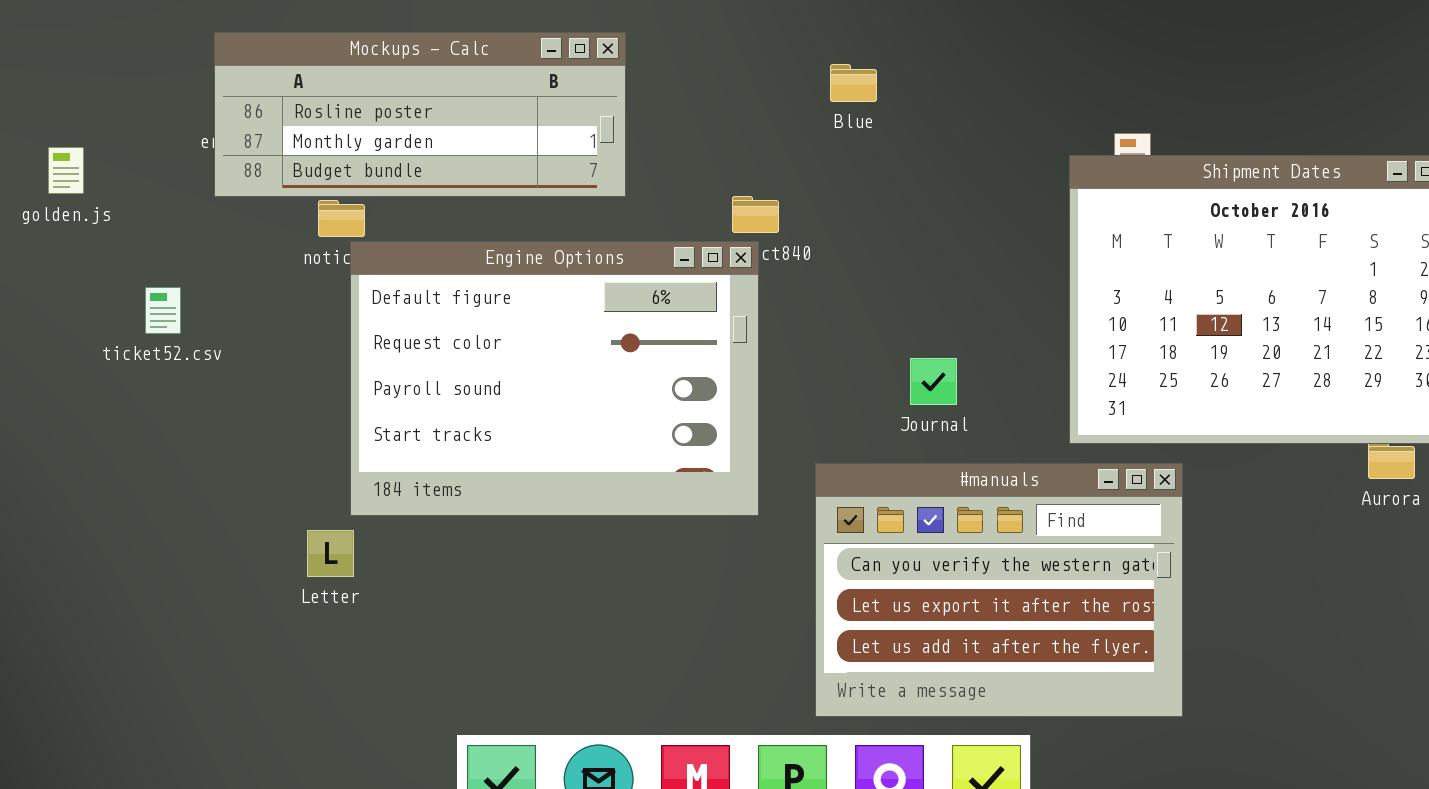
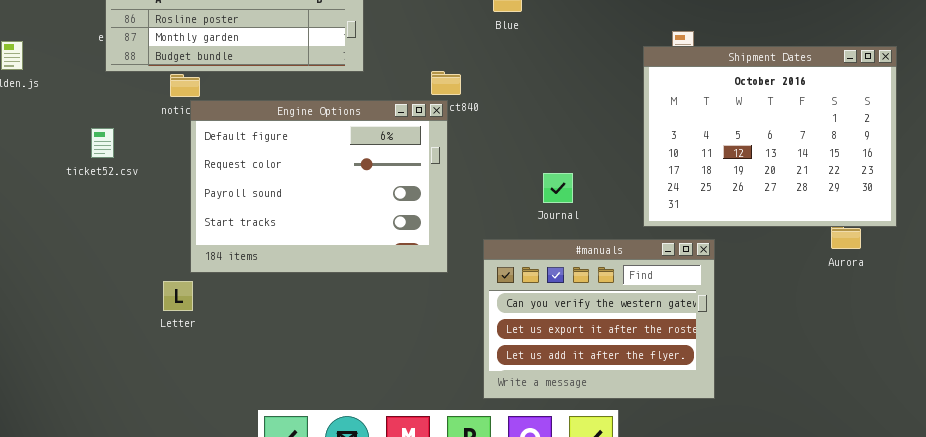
ticket52.csv: [145,287,181,334] -> [91,128,114,158], moved

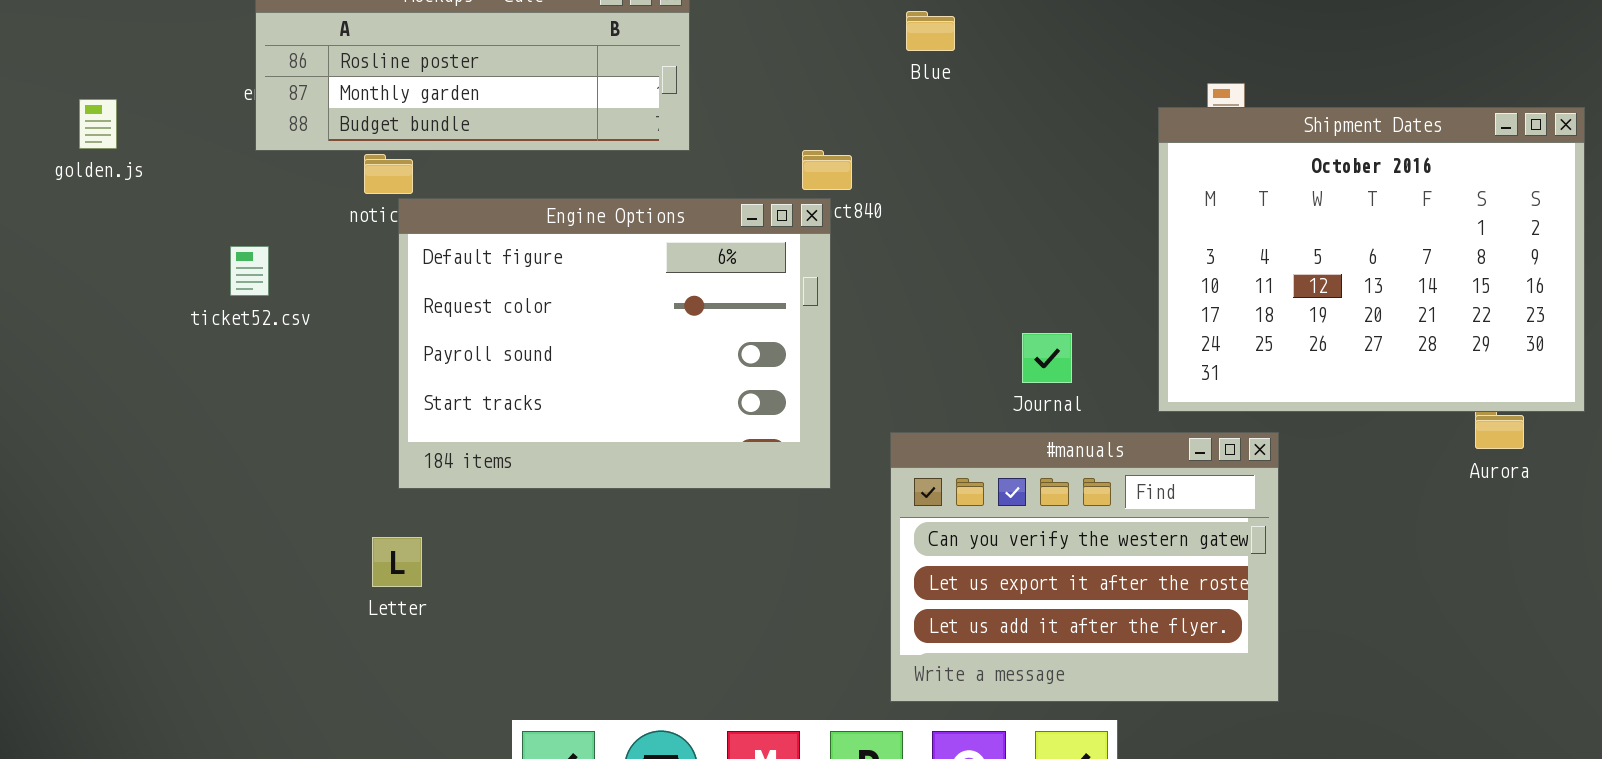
Journal: [543,173,573,203] -> [1022,333,1072,383], moved
Letter: [163,281,193,311] -> [372,537,422,587], moved

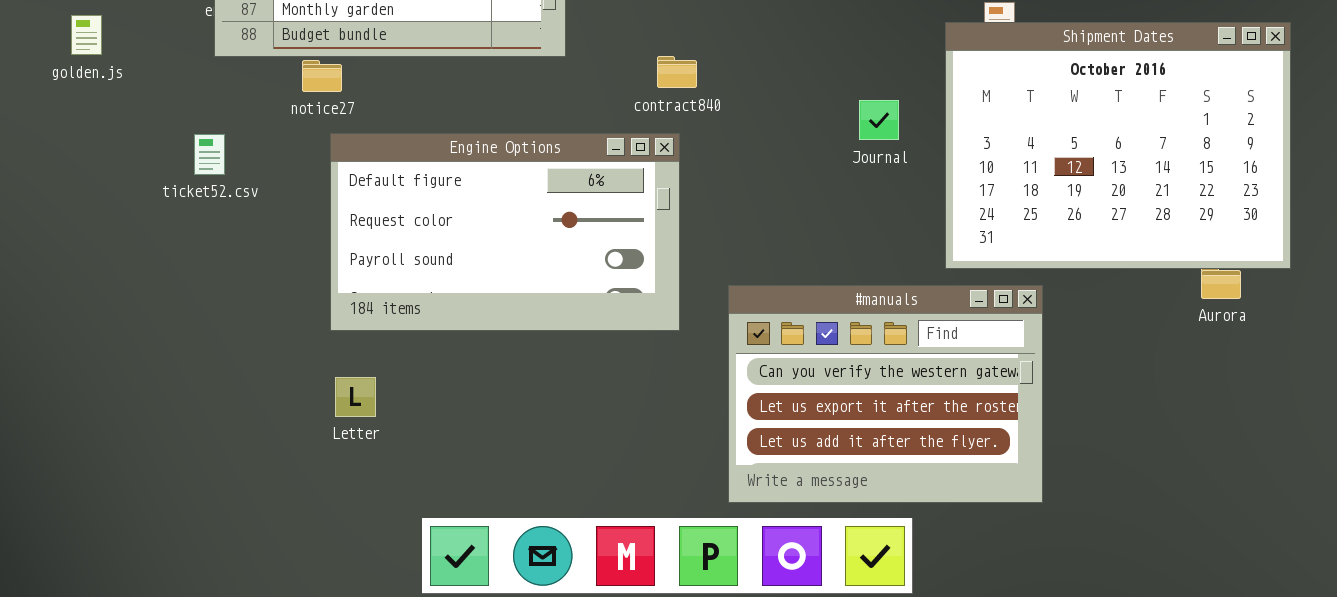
Engine Options: [398,198,831,489] -> [330,133,680,331], resized
Journal: [1022,333,1072,383] -> [859,100,899,140], moved
Letter: [372,537,422,587] -> [335,377,376,417], moved

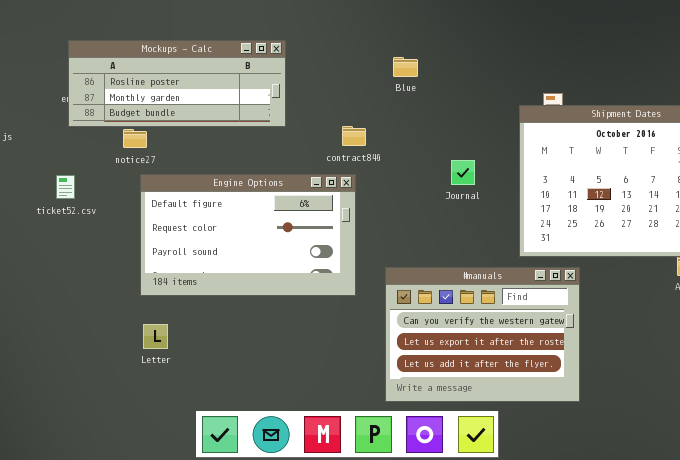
Journal: [859,100,899,140] -> [451,160,475,185], moved

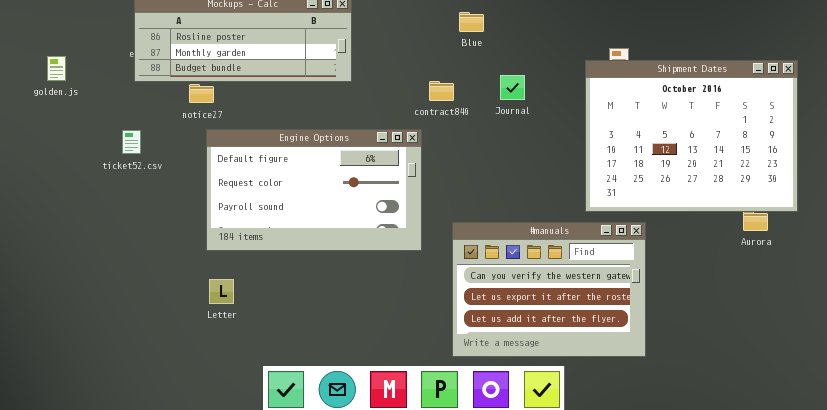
contract840: [342,126,366,146] -> [429,81,454,101], moved
Journal: [451,160,475,185] -> [500,75,525,100], moved

